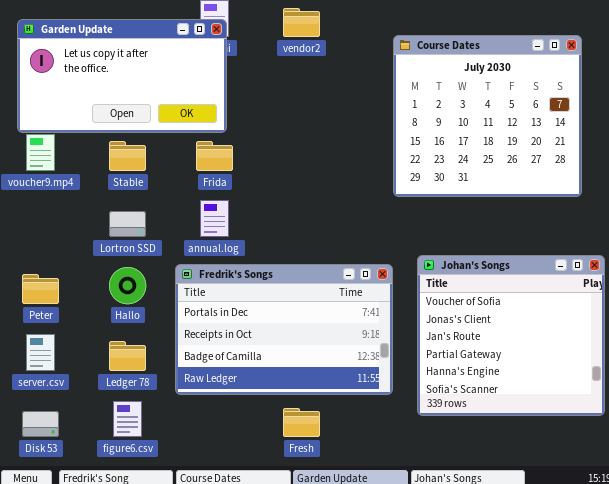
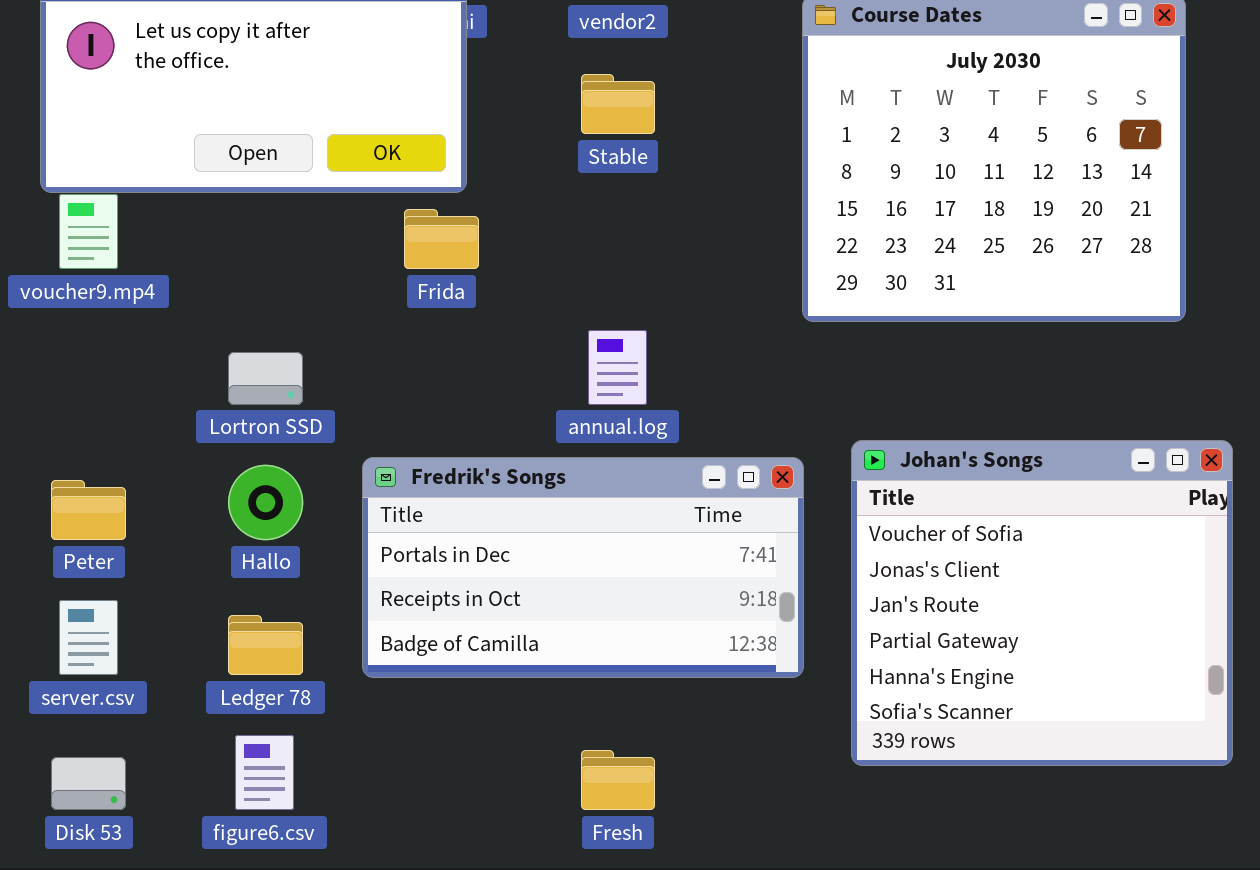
Stable: [109,141,146,171] -> [581,74,655,134], moved
annual.log: [200,200,229,237] -> [588,330,647,405], moved
Fredrik's Songs: [175,264,393,395] -> [362,457,804,678], resized

